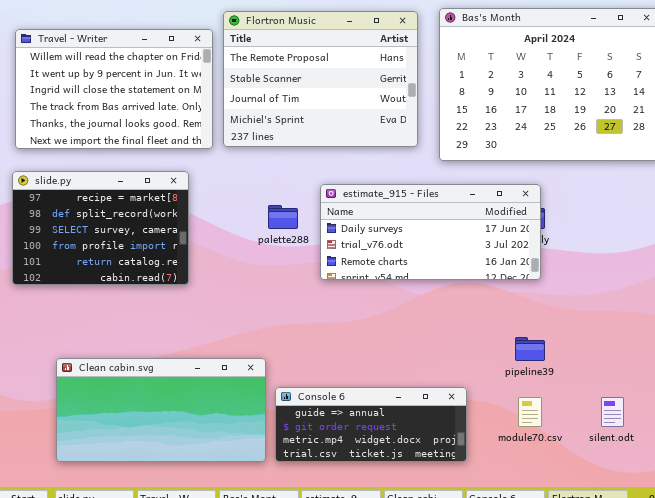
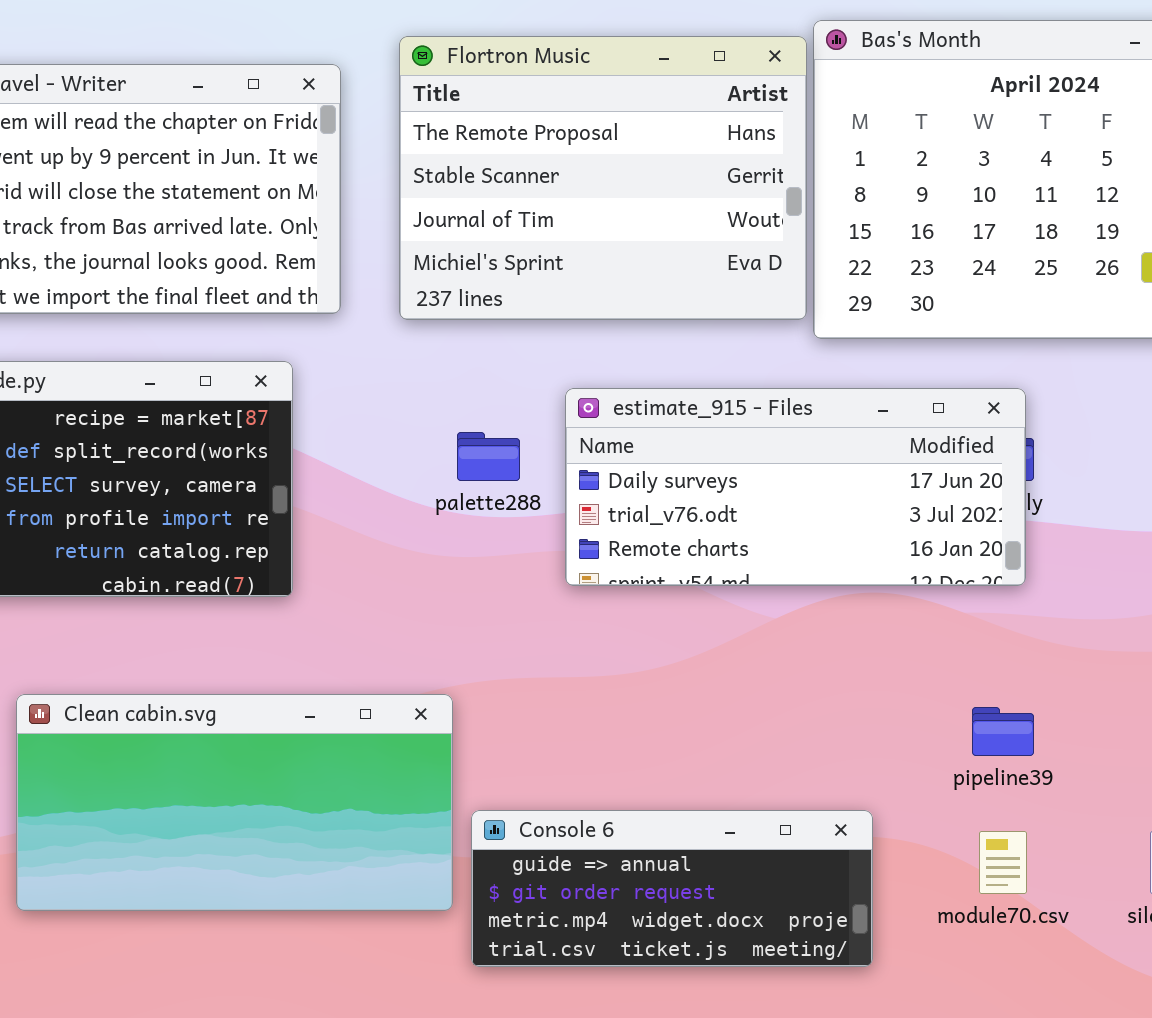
Flortron Music: [223,11,418,147] -> [399,36,807,320], moved
Clean cabin.svg: [56,358,266,462] -> [16,694,453,911], moved

